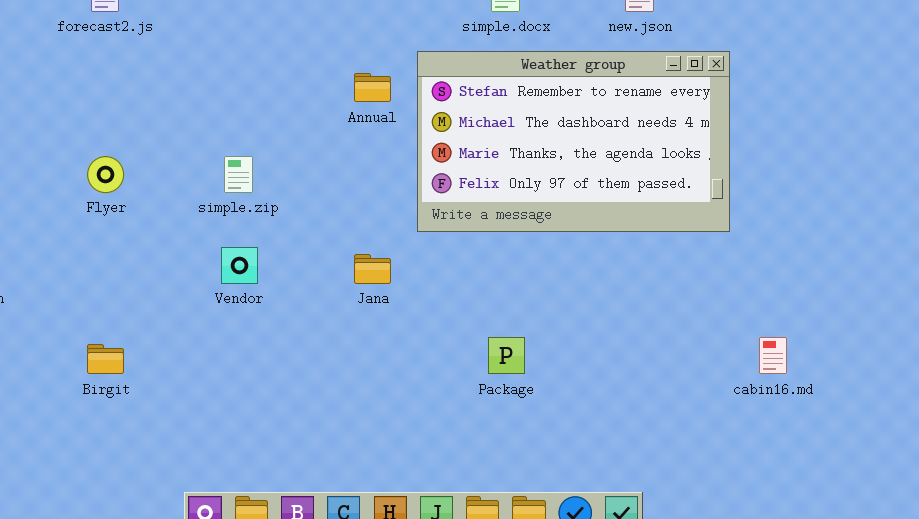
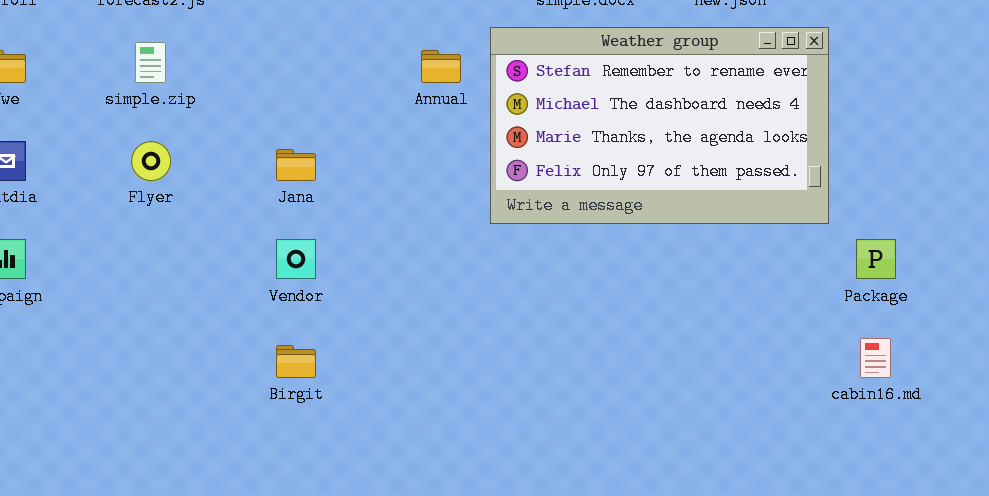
simple.zip: [224,156,253,193] -> [135,42,166,83], moved
Jana: [354,254,391,284] -> [276,149,316,181], moved
Package: [488,337,525,374] -> [856,239,896,279], moved
Birgit: [87,344,124,374] -> [276,345,316,378], moved

